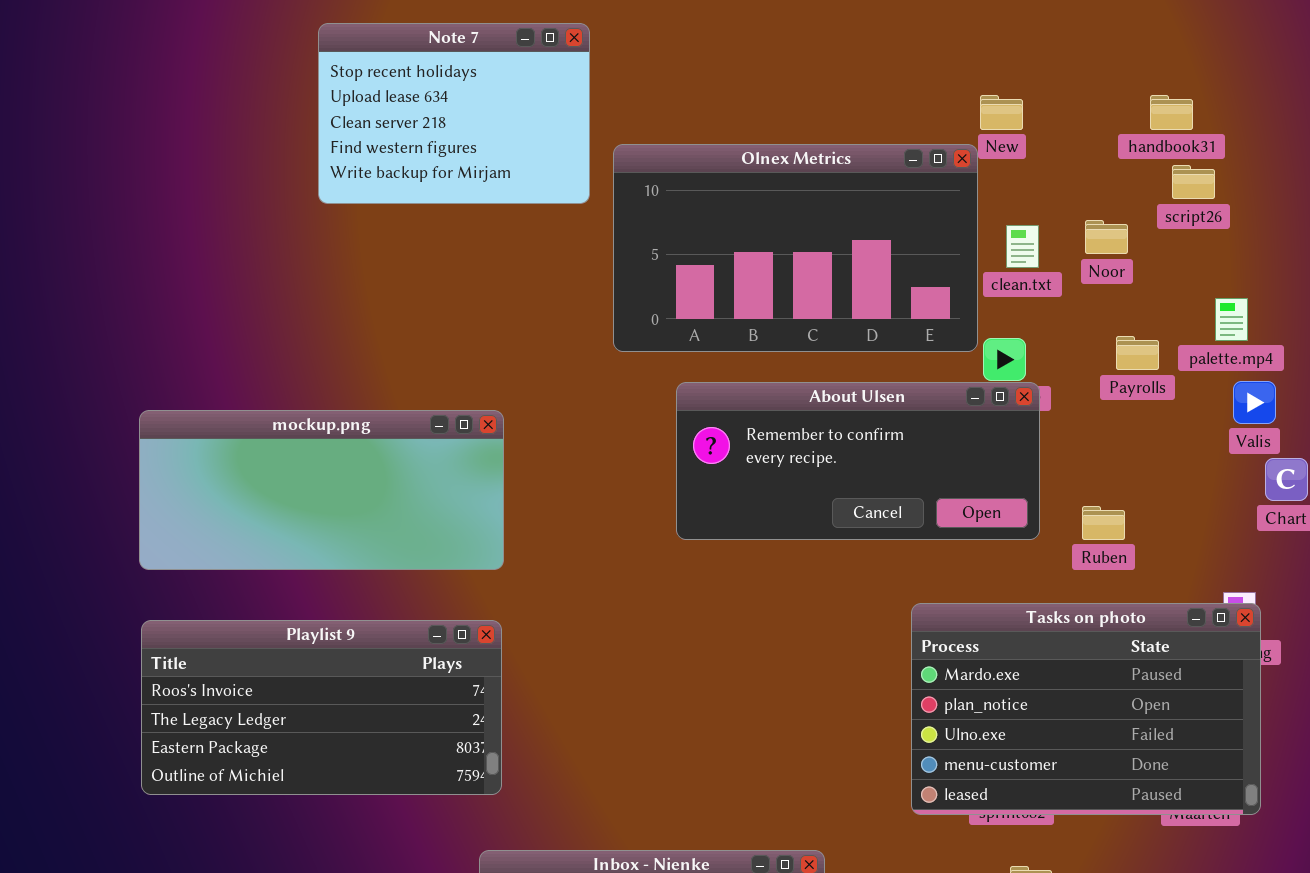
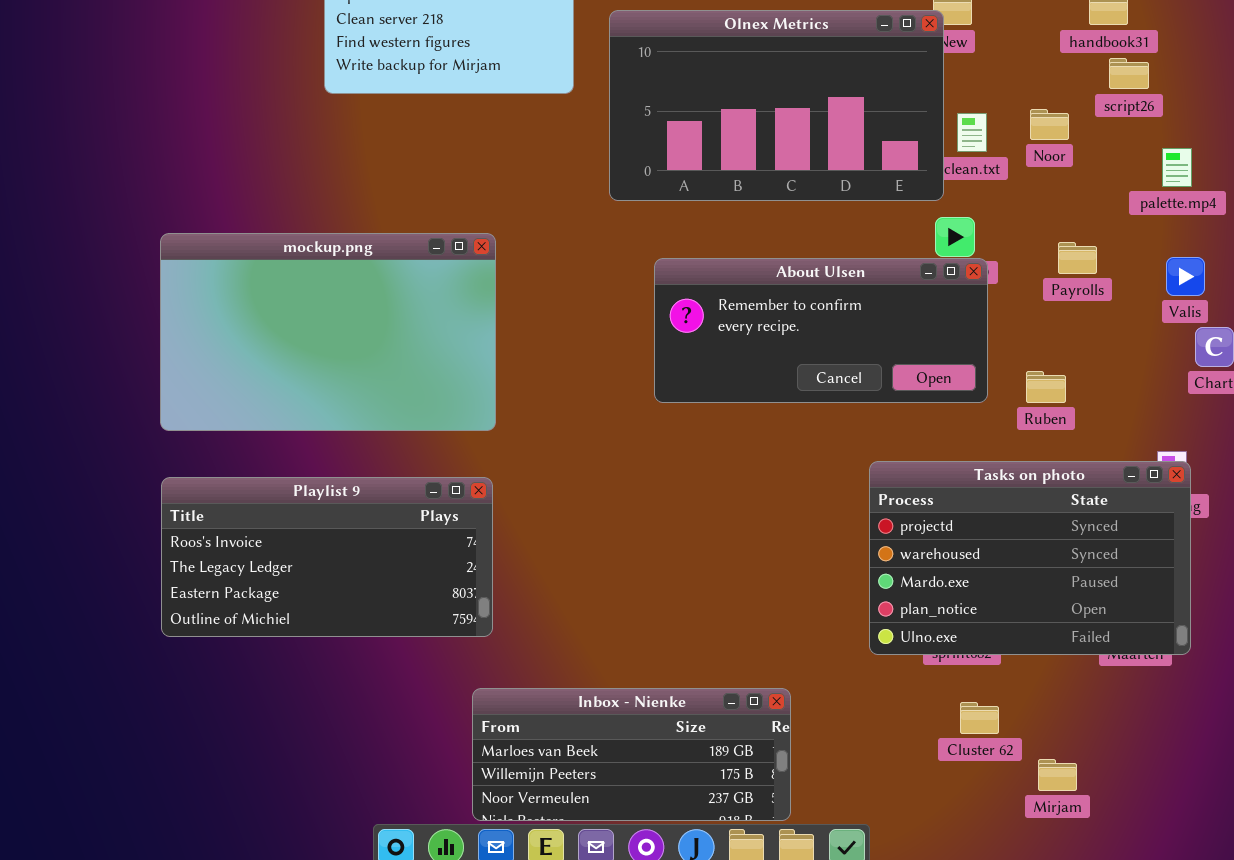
Olnex Metrics: [613,144,978,352] -> [609,10,944,201], moved
palette.mp4: [1215,298,1248,341] -> [1162,148,1192,187], moved
Payrolls: [1116,336,1159,370] -> [1058,242,1097,274], moved
mockup.png: [139,410,504,570] -> [160,233,496,431], resized
Tasks on photo: [911,603,1261,815] -> [869,461,1191,655], scrolled up 2 rows

